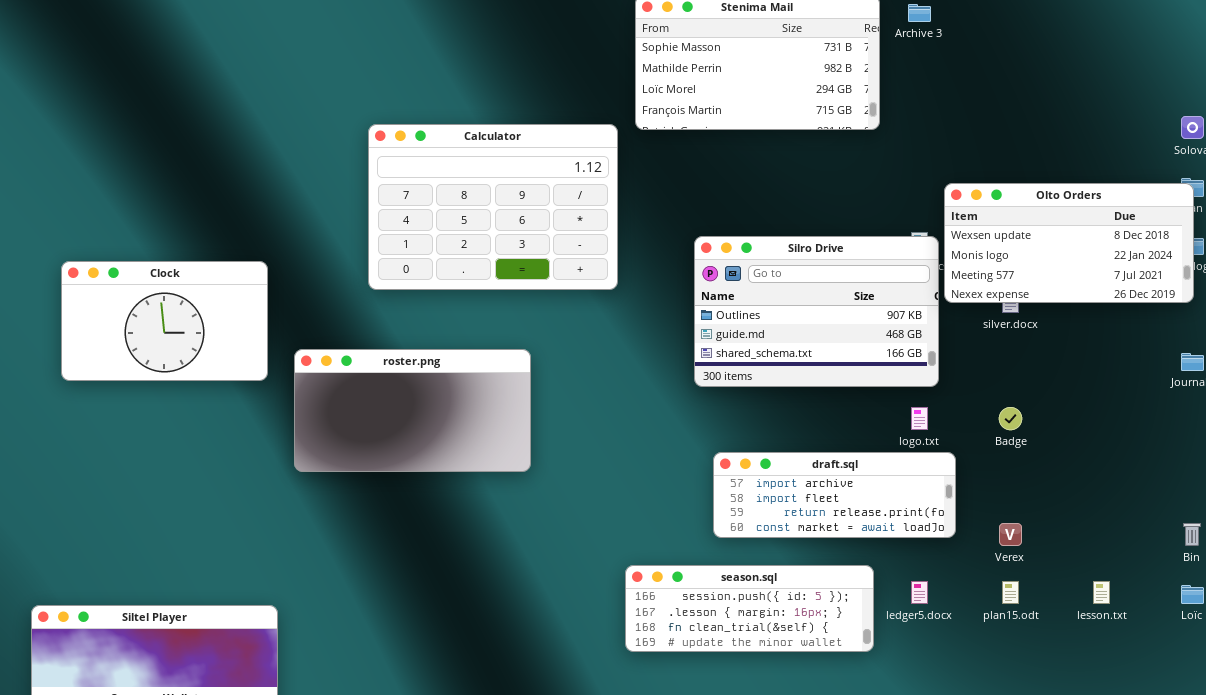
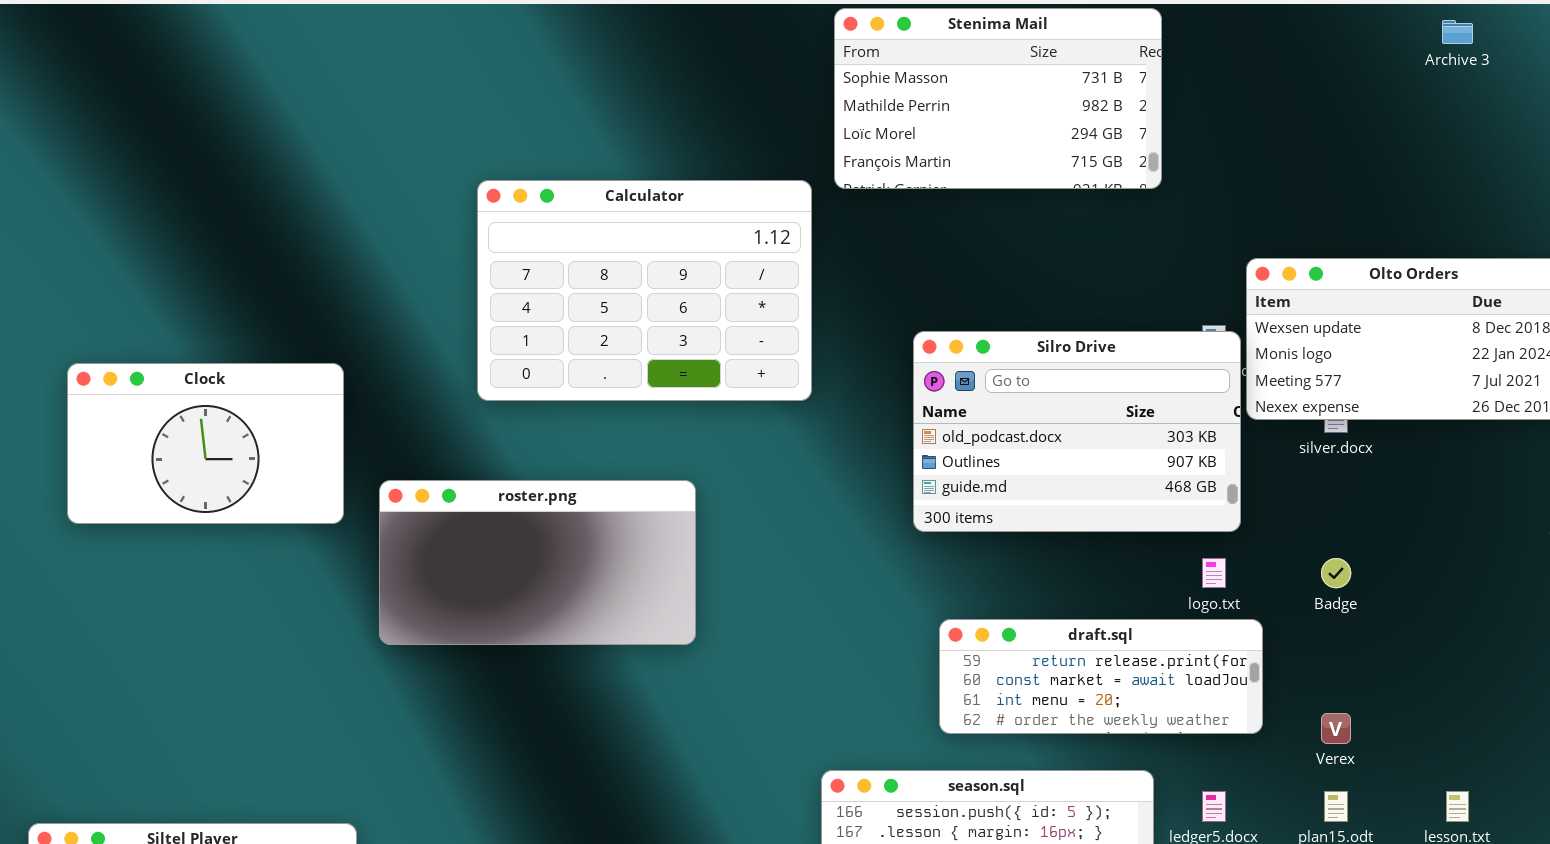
Archive 3: [908,4,931,22] -> [1442,20,1473,44], moved
Silro Drive: [694,236,939,387] -> [913,331,1241,532], scrolled up 1 row
draft.sql: [713,452,956,538] -> [939,619,1263,734], scrolled down 2 rows

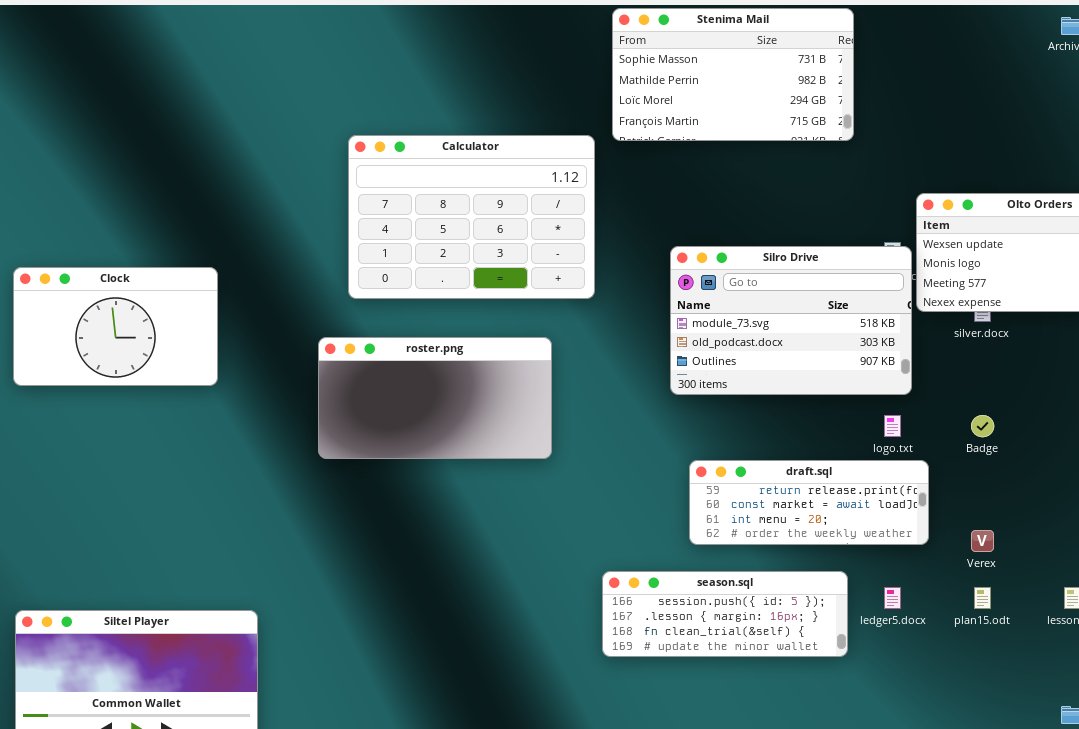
Silro Drive: [913,331,1241,532] -> [670,246,912,395], scrolled up 1 row
Clock: [67,363,344,524] -> [13,267,218,386], moved
roster.png: [379,480,696,645] -> [318,337,552,459], moved

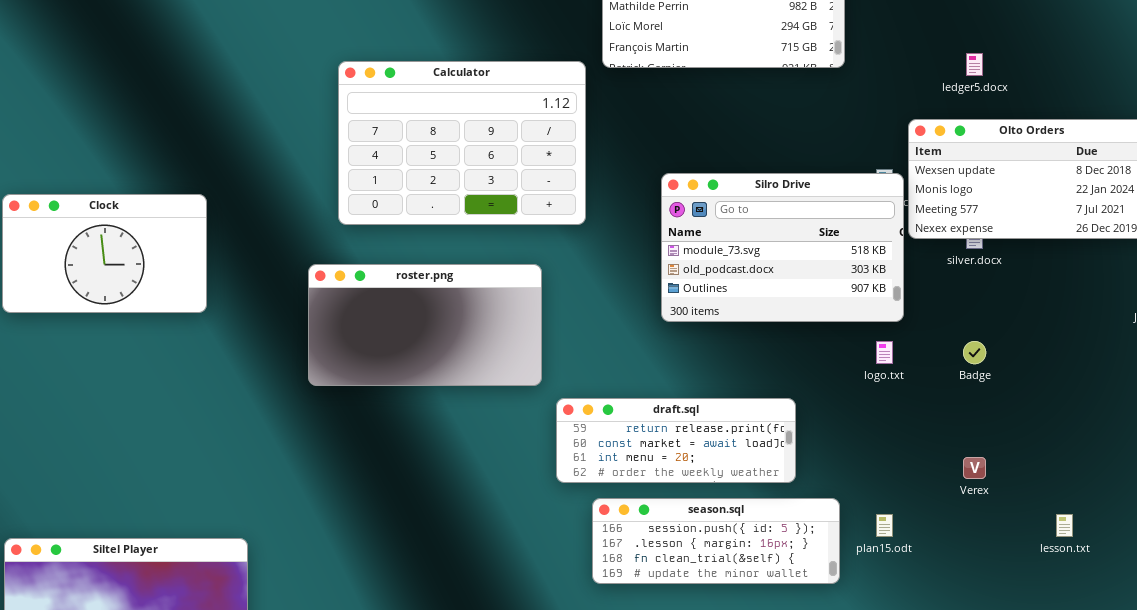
draft.sql: [689,460,929,545] -> [556,398,796,483], moved
ledger5.docx: [884,587,901,609] -> [966,53,983,76], moved
plan15.odt: [974,587,991,609] -> [876,514,893,537], moved

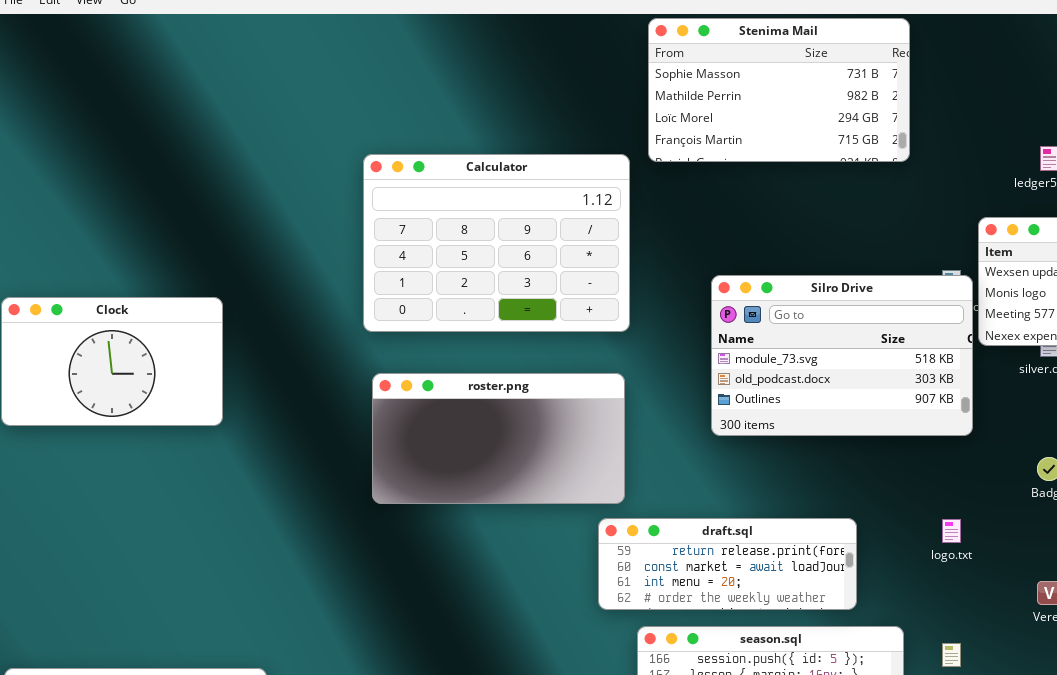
roster.png: [308,264,542,386] -> [372,373,625,504], moved
logo.txt: [876,341,893,364] -> [942,519,961,543], moved

